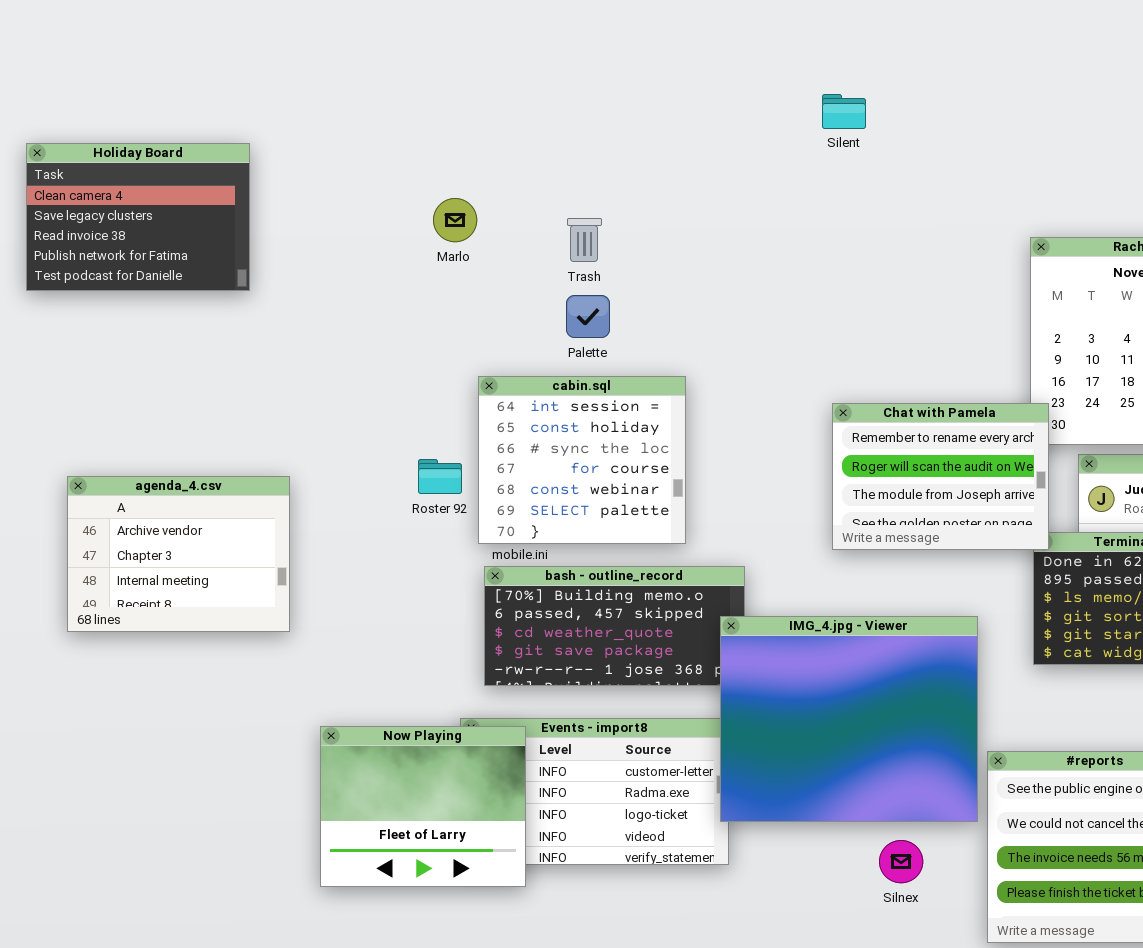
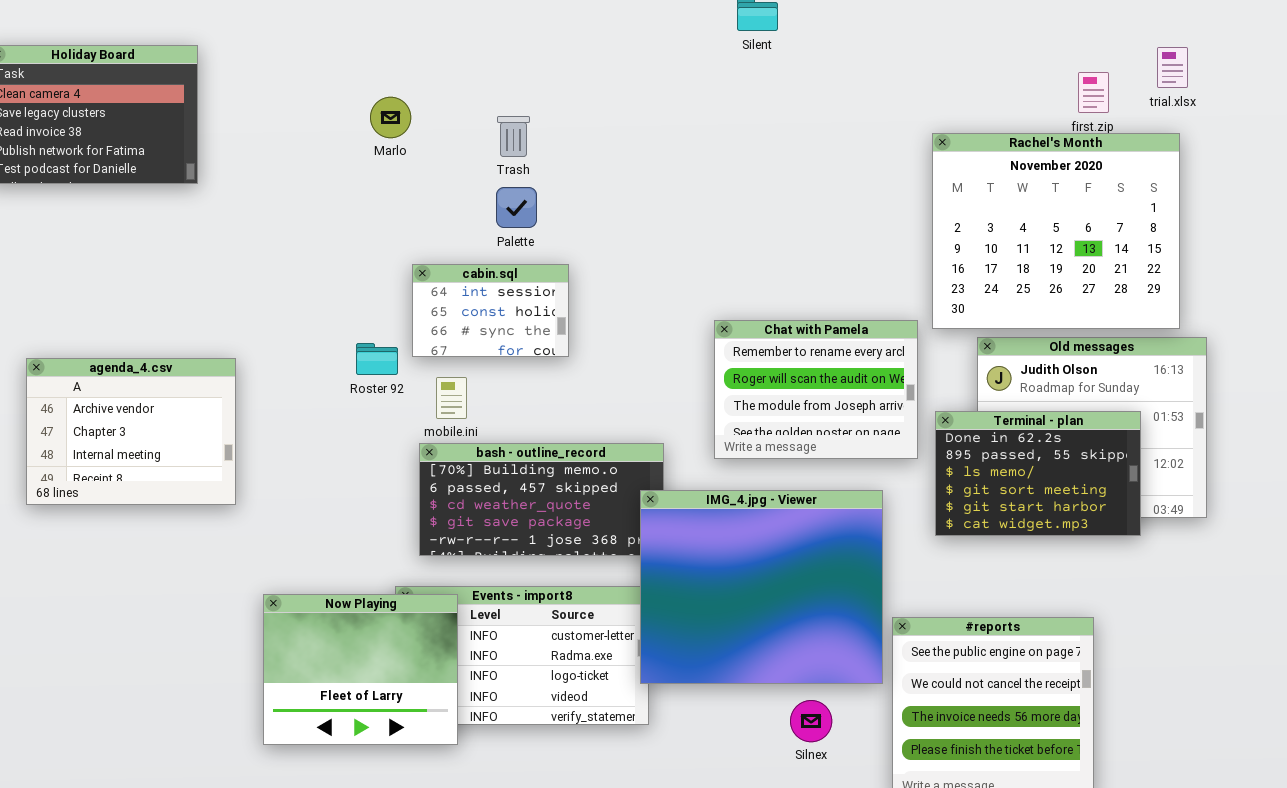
cabin.sql: [478,376,686,544] -> [412,264,569,357], resized
Chat with Pamela: [832,403,1049,550] -> [714,320,918,459], moved

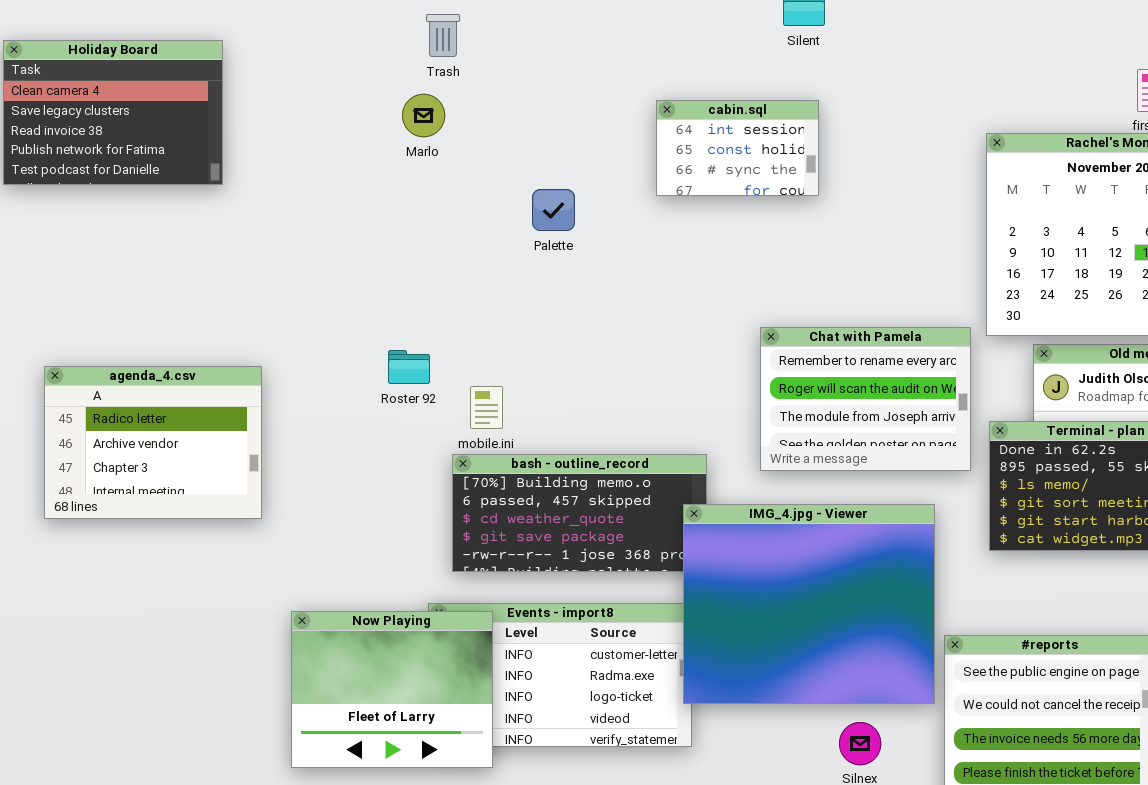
Trash: [497,116,530,157] -> [426,14,460,57], moved
cabin.sql: [412,264,569,357] -> [656,100,819,196], moved
agenda_4.csv: [26,358,236,505] -> [44,366,262,519], scrolled up 1 row

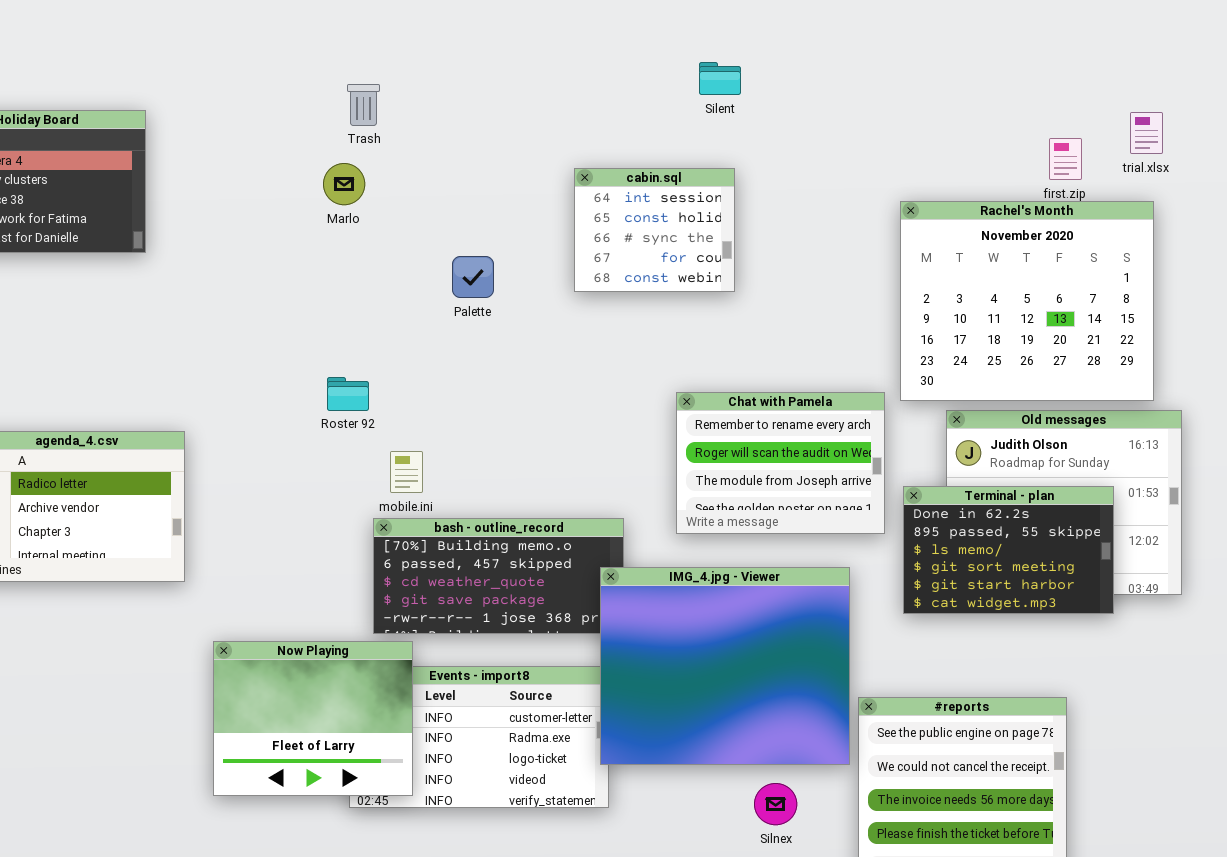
cabin.sql: [656,100,819,196] -> [574,168,735,292], resized
Roster 92: [388,350,430,384] -> [327,377,369,411], moved
Now Playing: [291,611,493,768] -> [213,641,413,796], moved

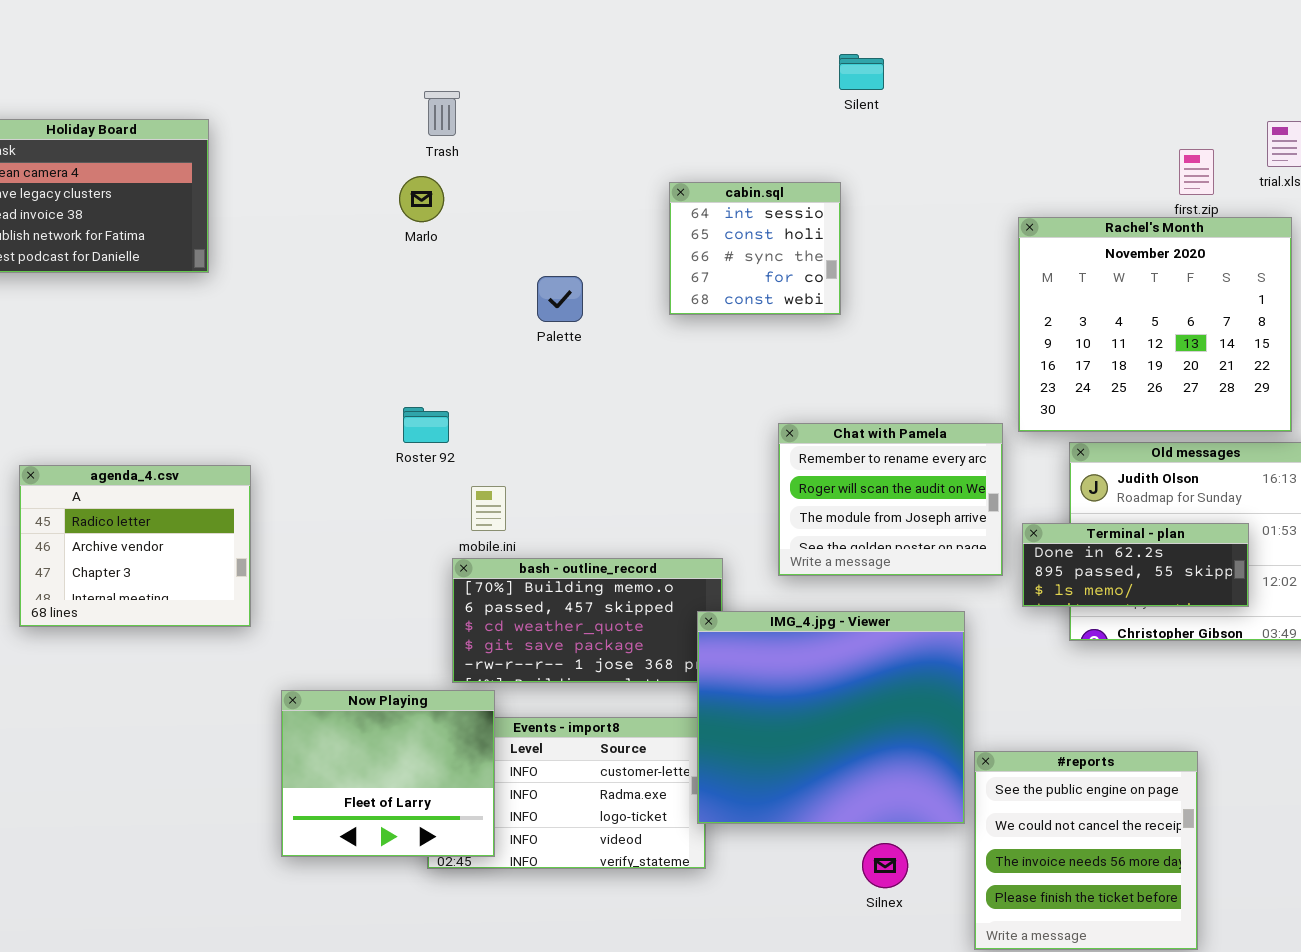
Silent: [699,62,741,95] -> [839,54,884,90], moved
Terminal - plan: [903,486,1114,614] -> [1022,523,1249,607], resized

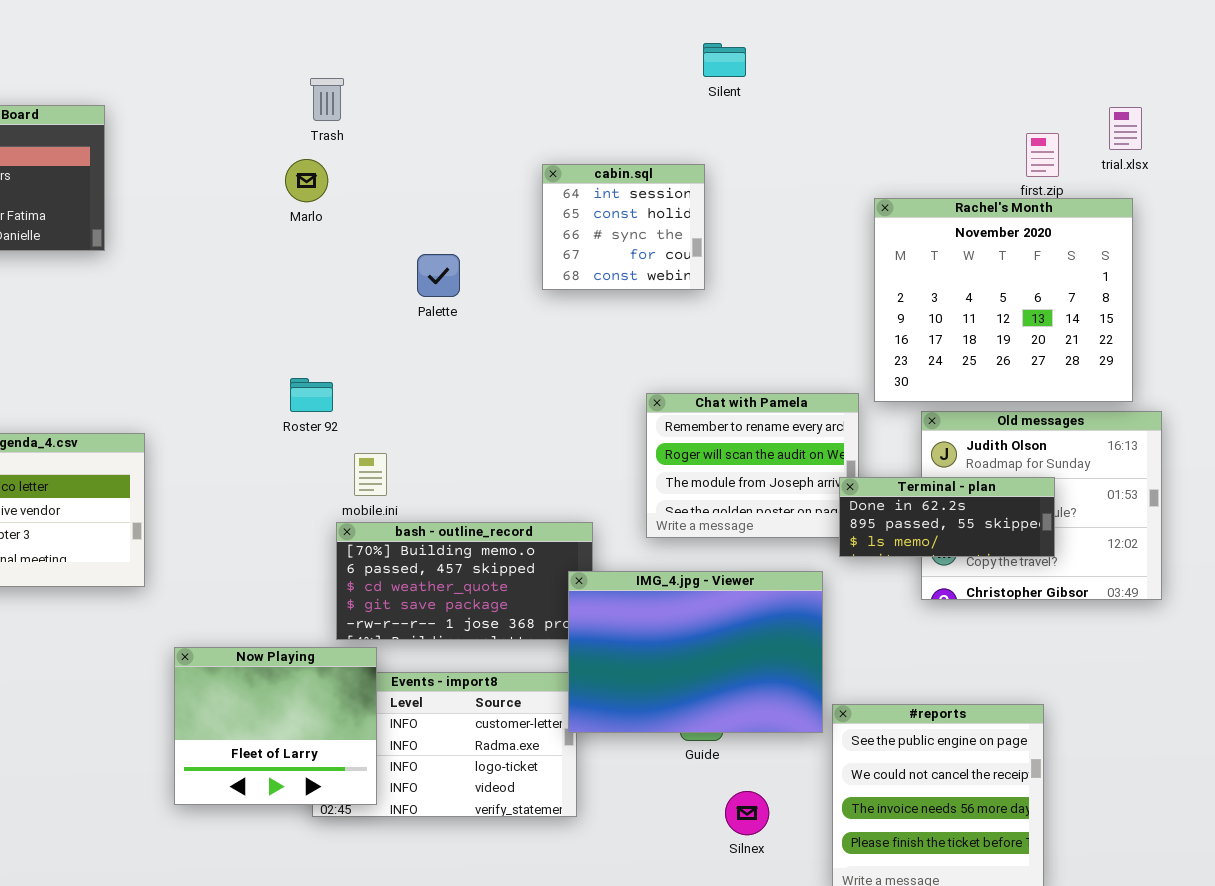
Terminal - plan: [1022,523,1249,607] -> [839,477,1055,557], moved
IMG_4.jpg - Viewer: [697,611,965,824] -> [568,571,823,733], resized

